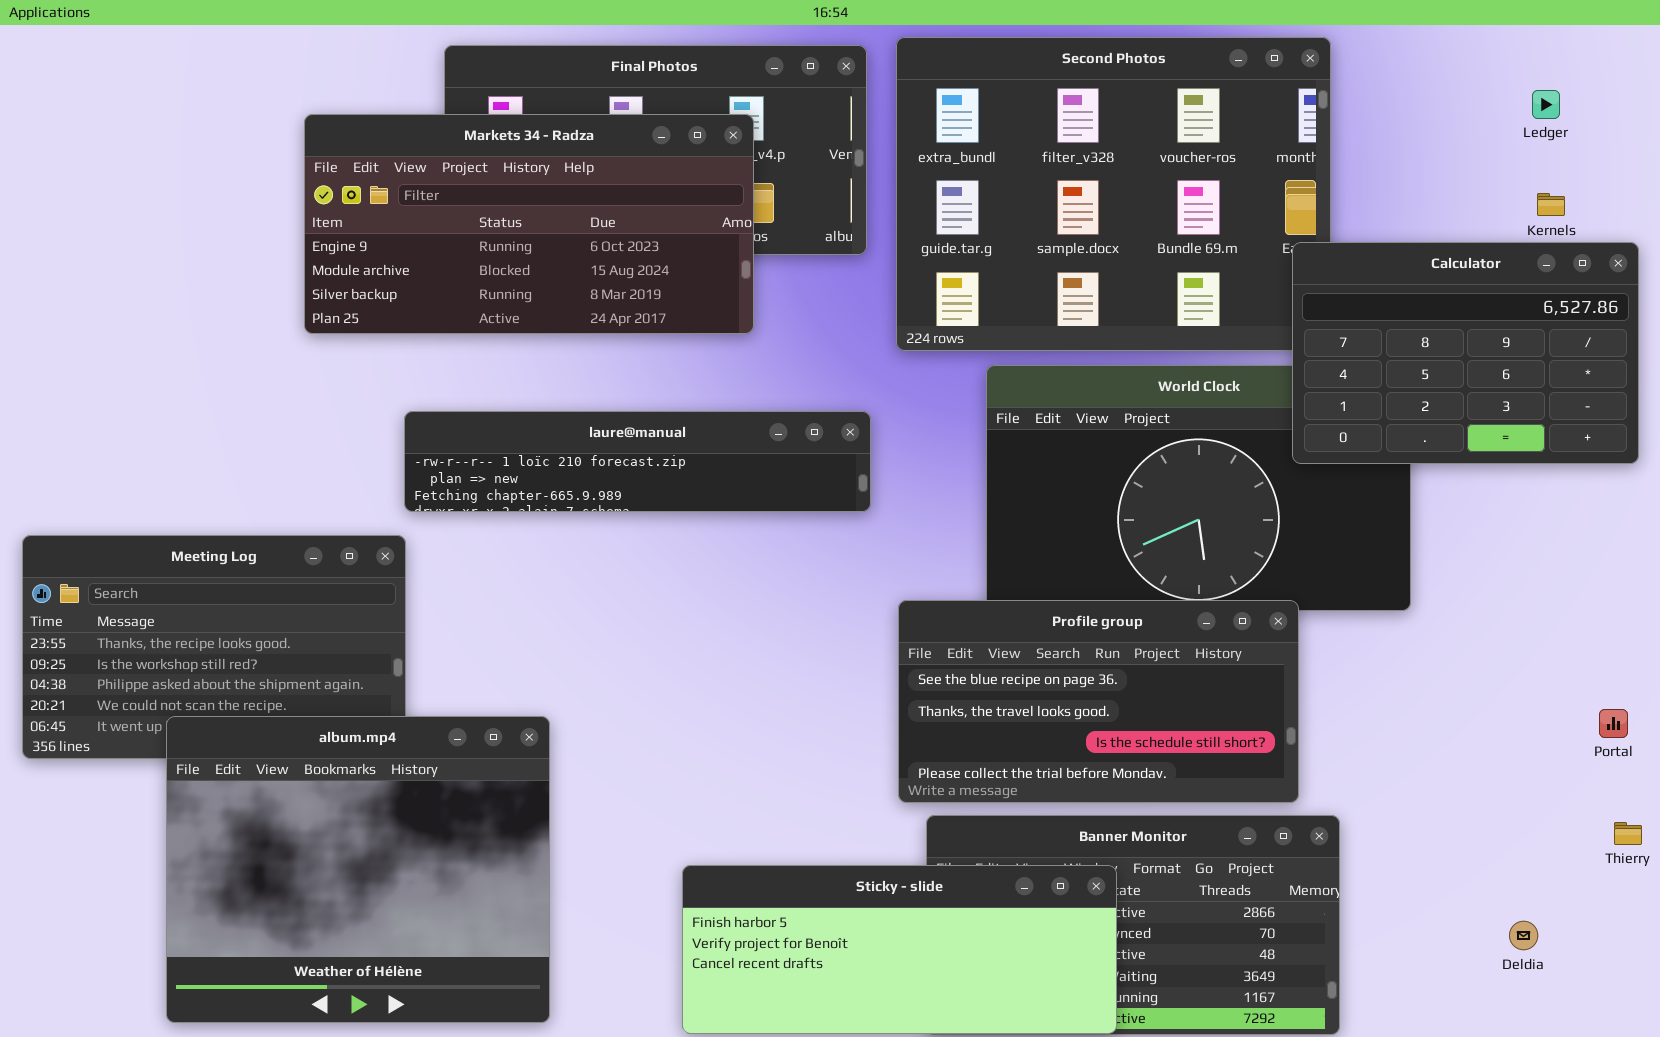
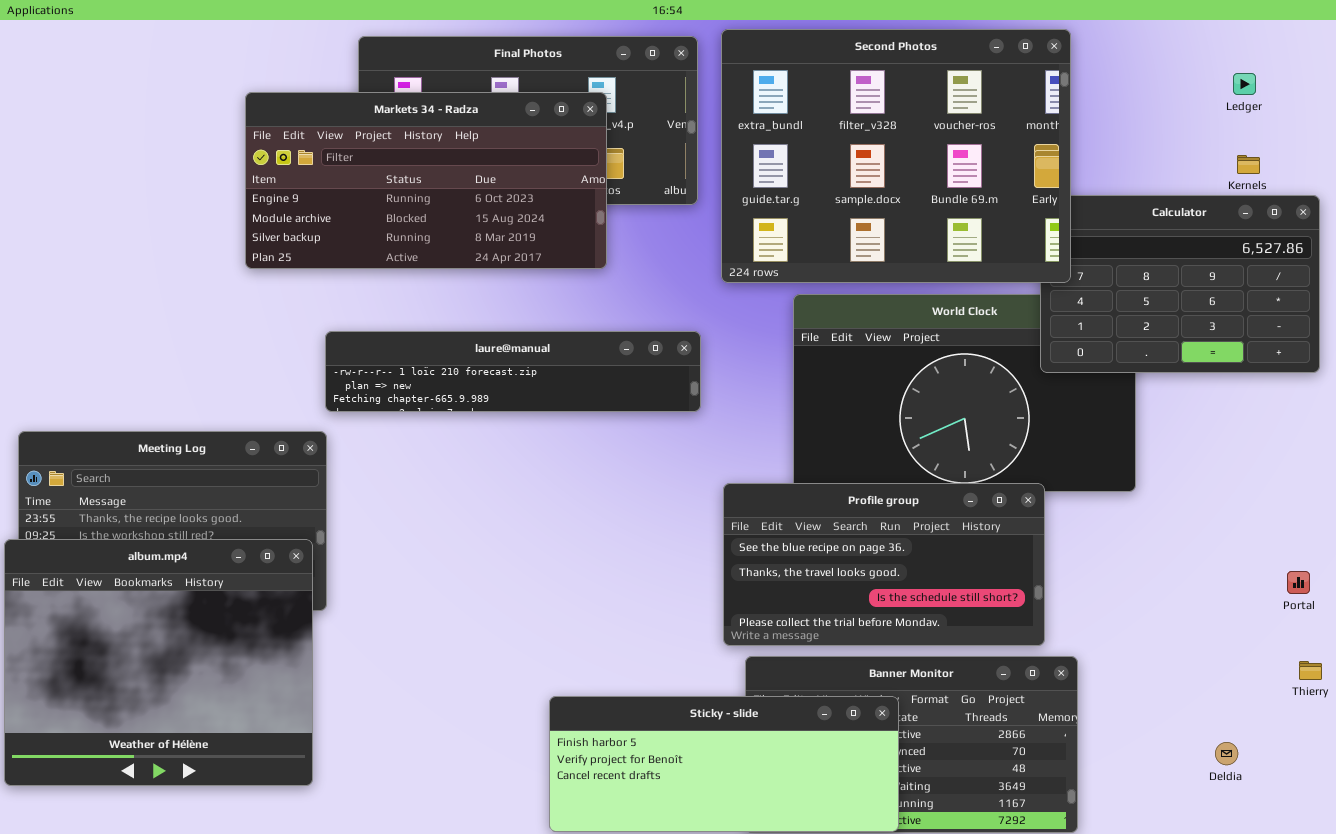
Second Photos: [896,37,1331,351] -> [721,29,1071,283], raised
album.mp4: [166,716,550,1023] -> [4,539,313,786], moved

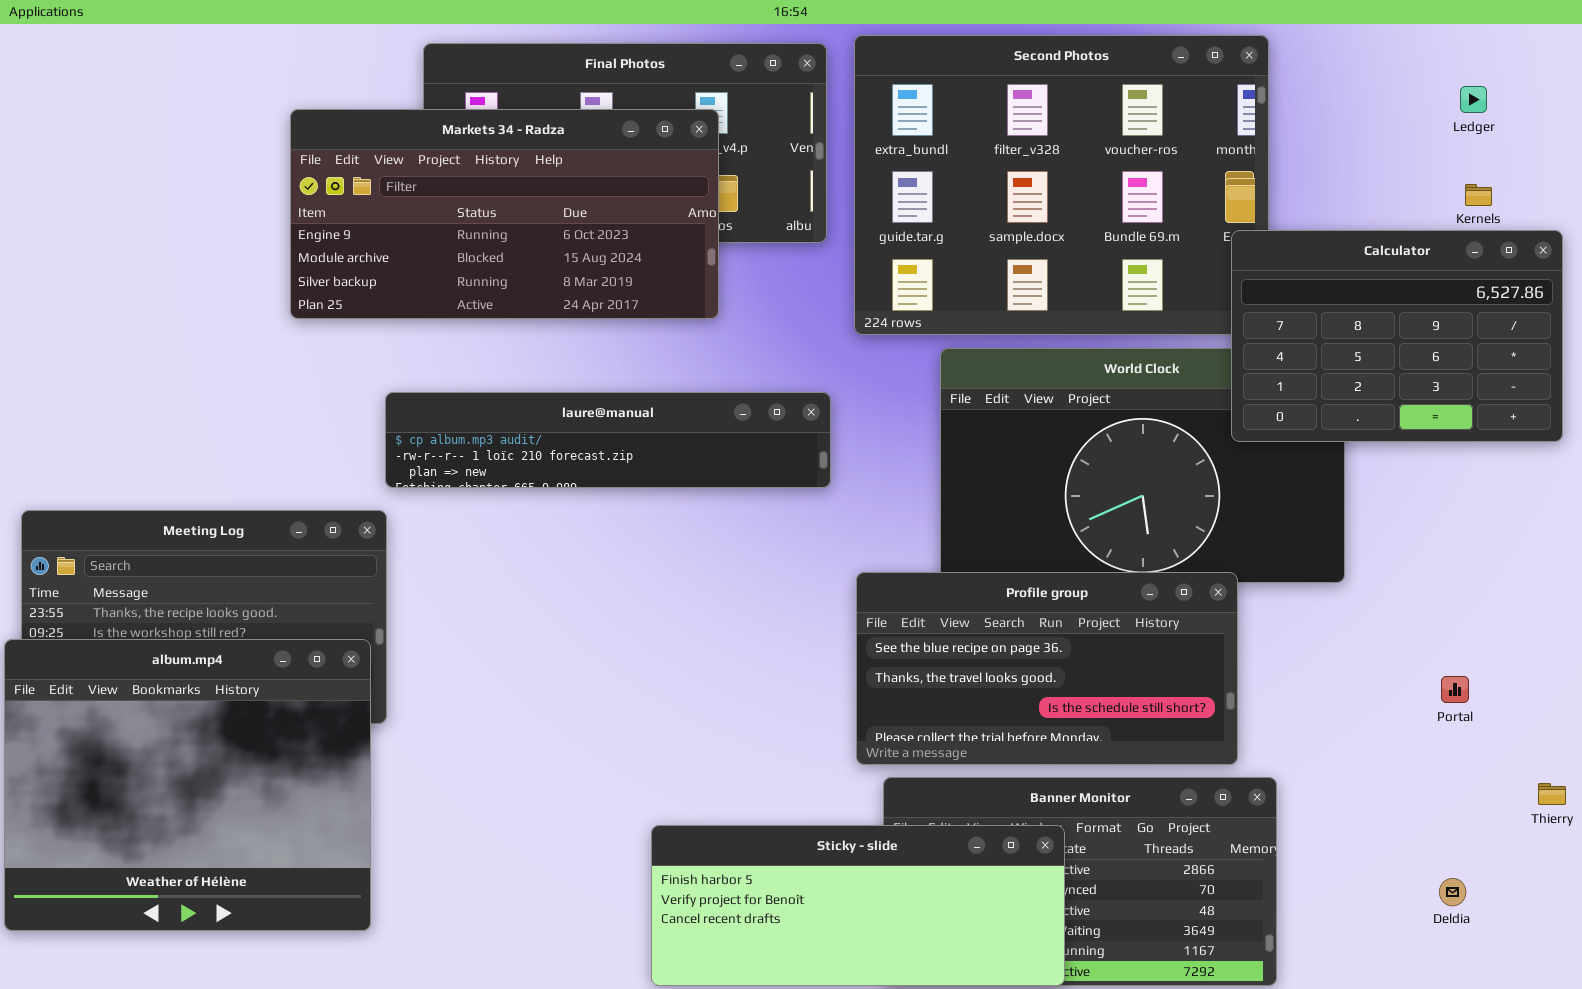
Calculator: [1040,195,1320,373] -> [1231,230,1563,442], raised
laure@manual: [325,331,701,412] -> [385,392,831,488], scrolled up 1 row
Portal: [1287,571,1310,594] -> [1441,676,1469,703], moved

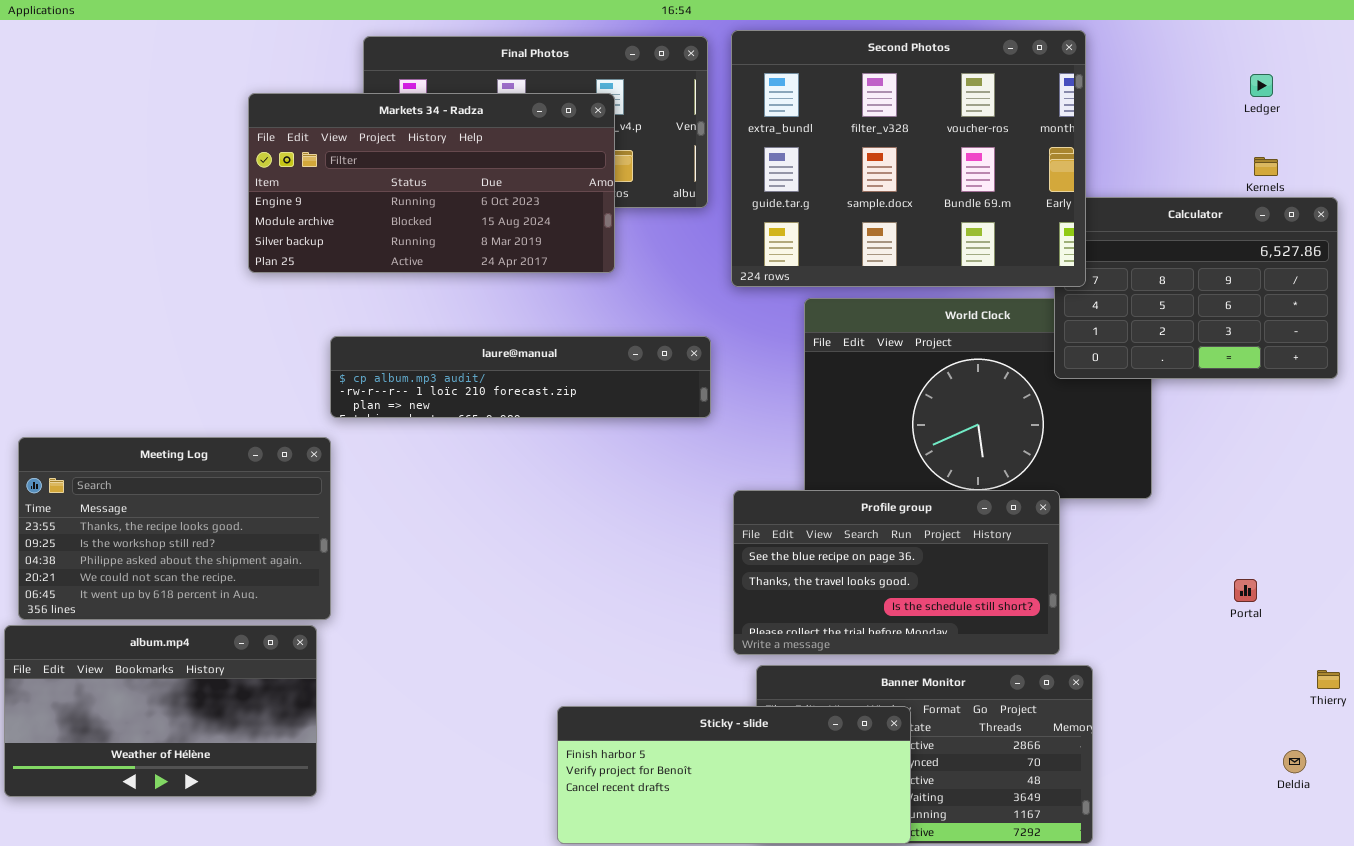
Second Photos: [854,35,1269,335] -> [731,30,1086,287], raised
album.mp4: [4,639,371,931] -> [4,625,317,797], resized
Deldia: [1439,878,1466,906] -> [1283,750,1306,773], moved

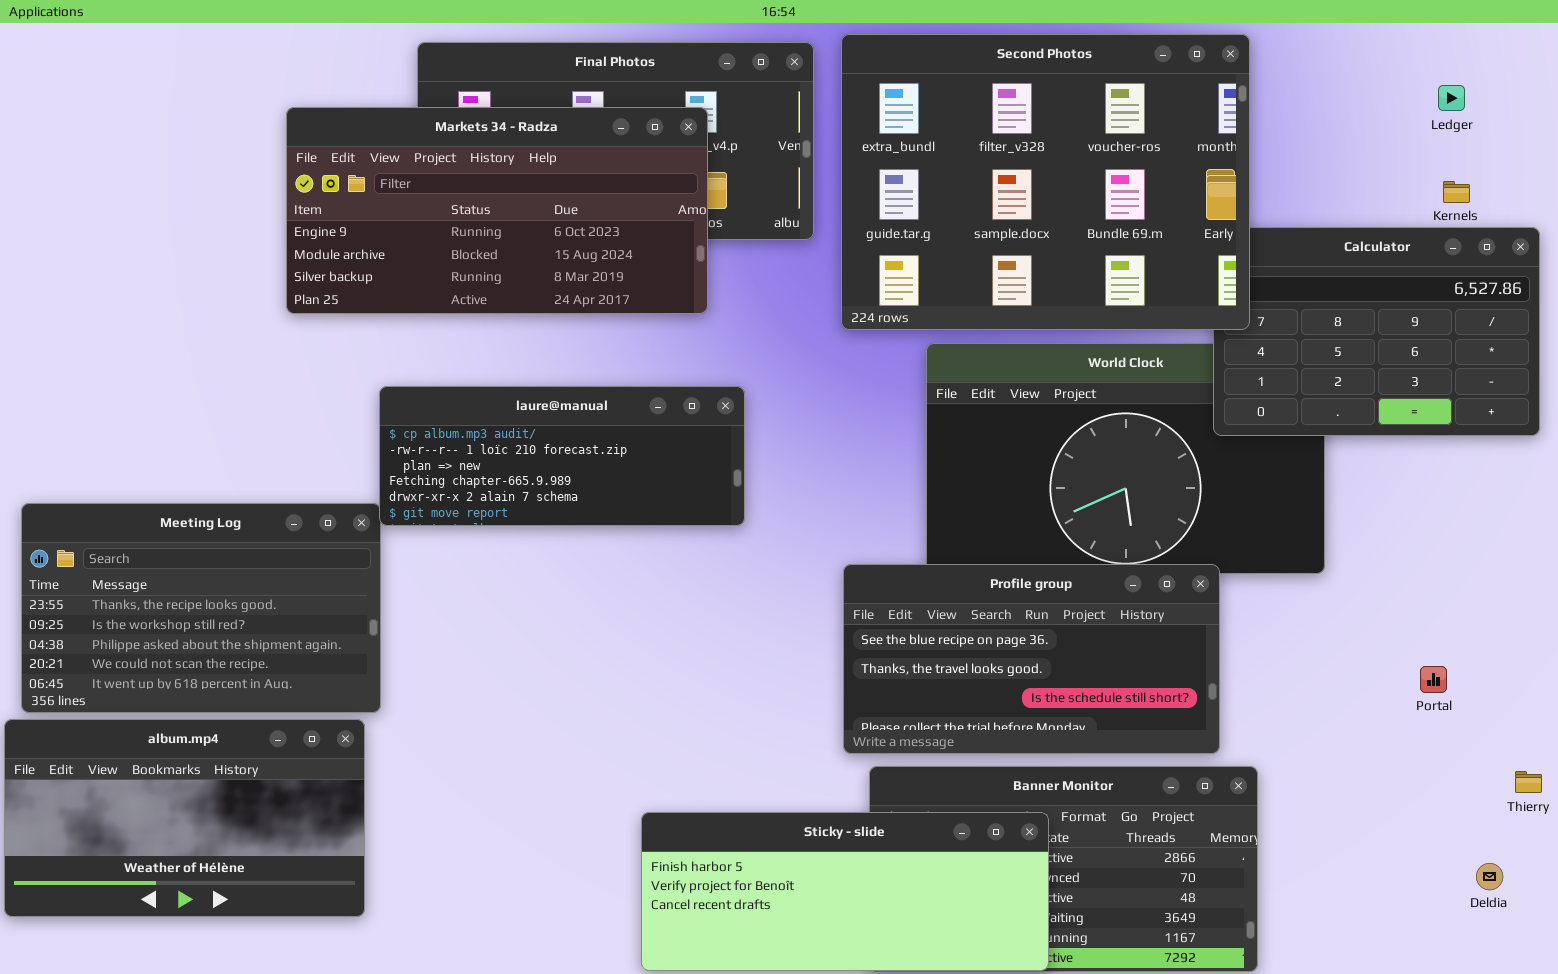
laure@manual: [330,336,711,418] -> [379,386,745,526], resized

